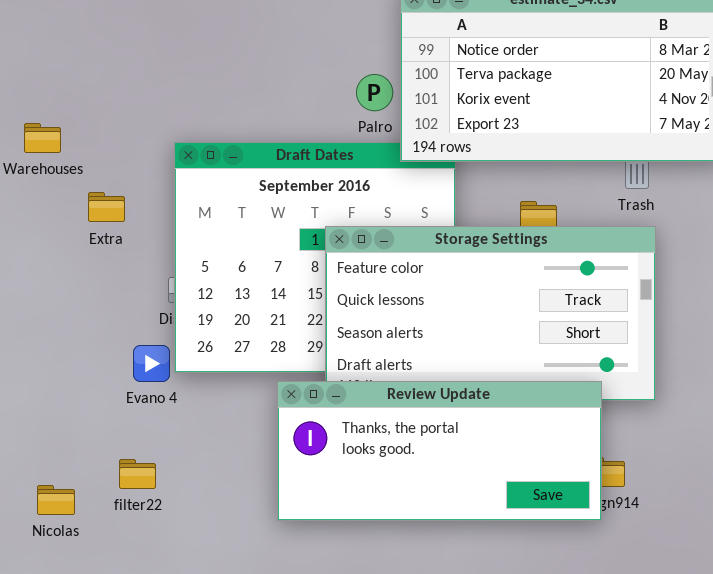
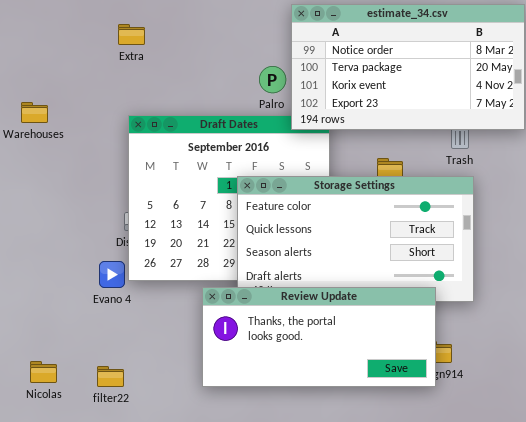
Extra: [88,192,125,222] -> [118,24,145,45], moved
filter22: [119,459,156,489] -> [97,366,124,387], moved

